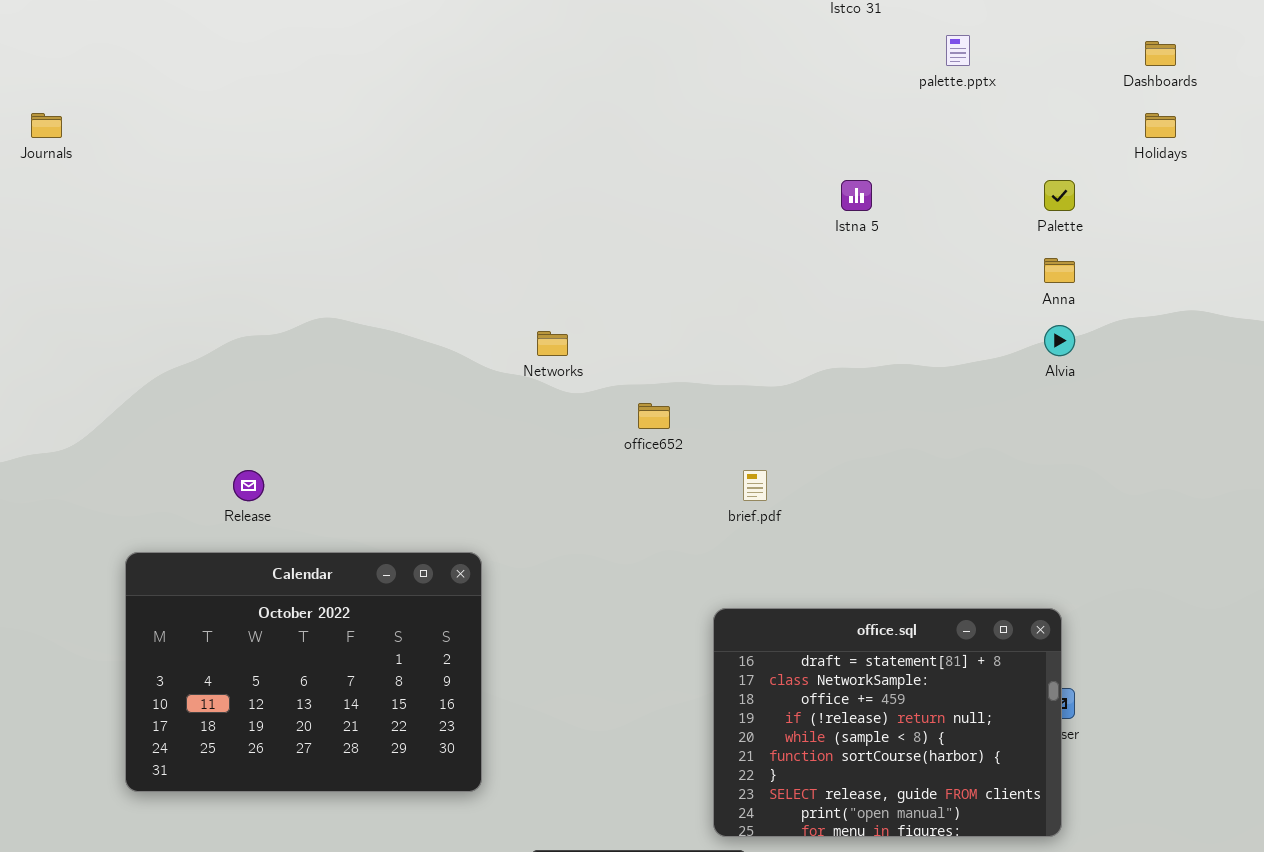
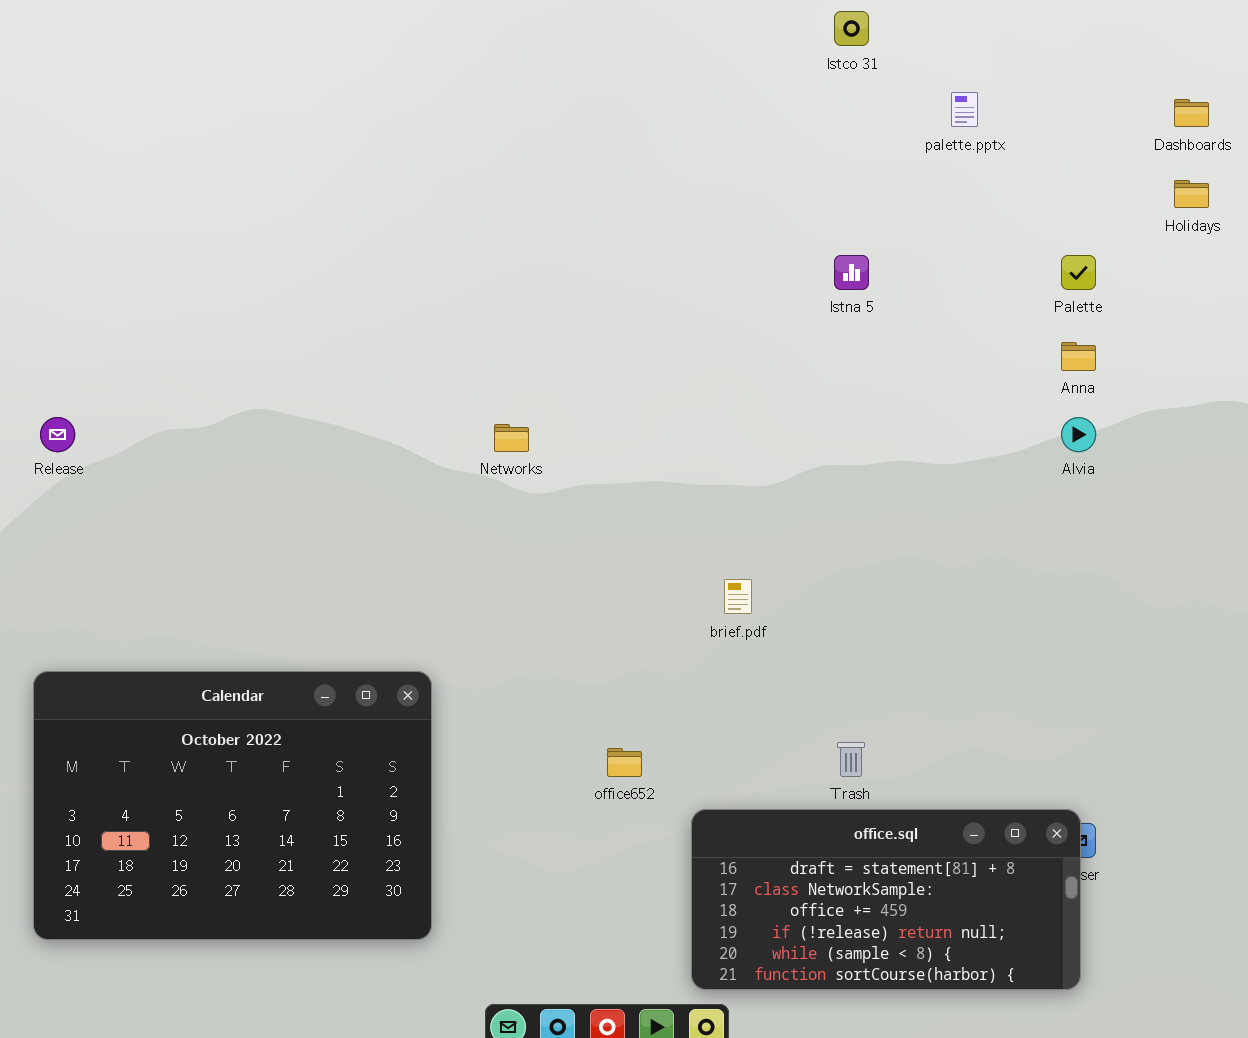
office652: [638,403,670,429] -> [607,748,642,777], moved
Release: [233,470,264,501] -> [40,417,75,452], moved
office.sql: [713,608,1062,837] -> [691,809,1081,990], resized

